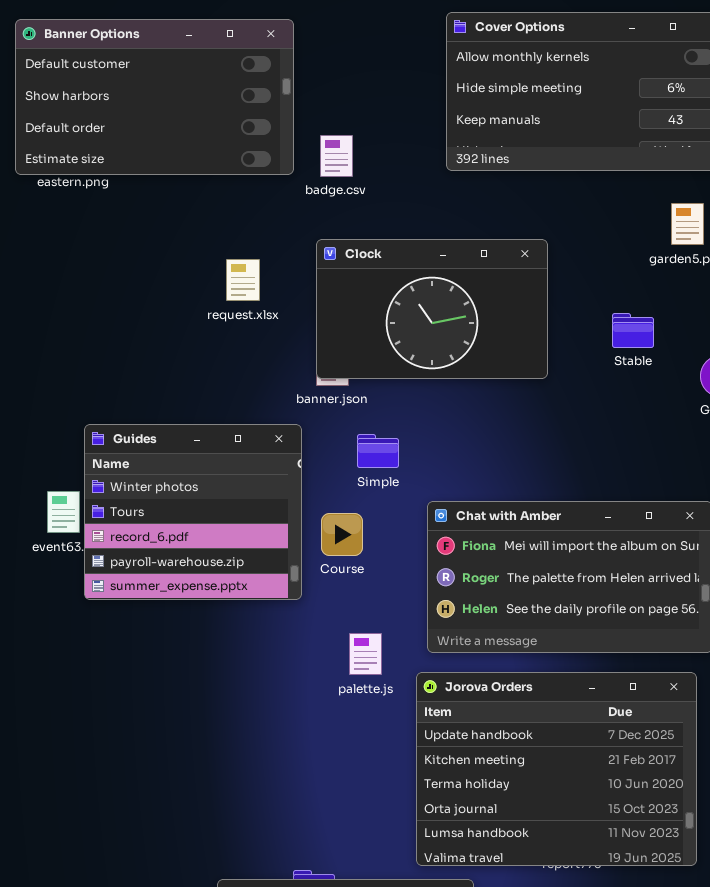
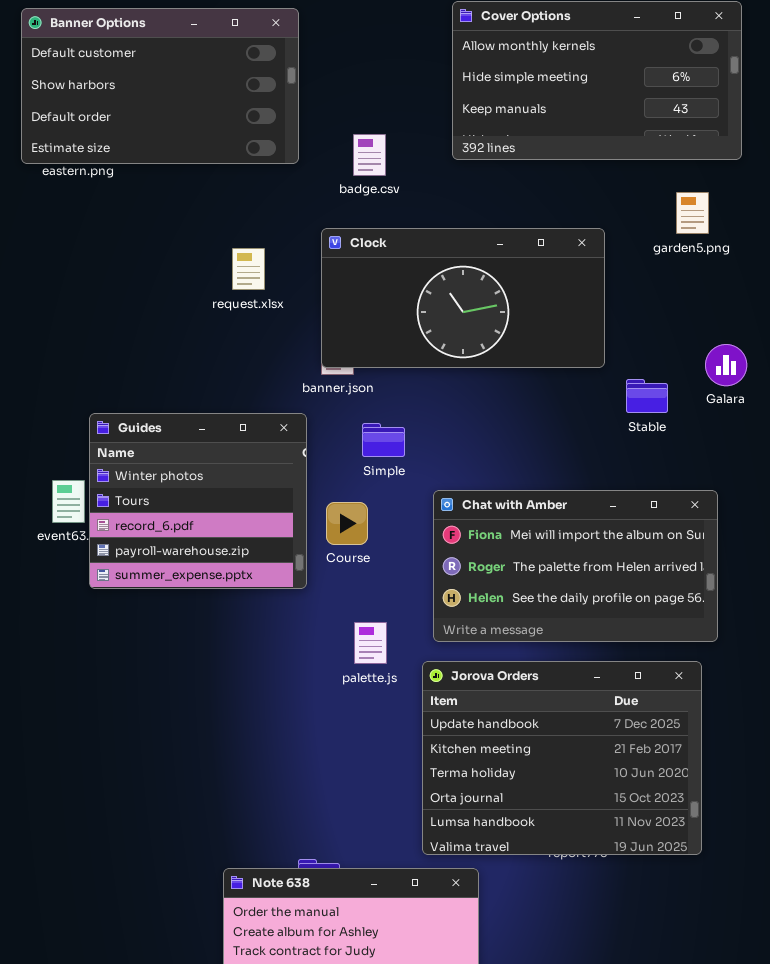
badge.csv: [320,135,353,177] -> [353,134,386,176], moved
Clock: [316,239,548,379] -> [321,228,605,368], resized
Stable: [612,313,654,348] -> [626,379,668,413], moved

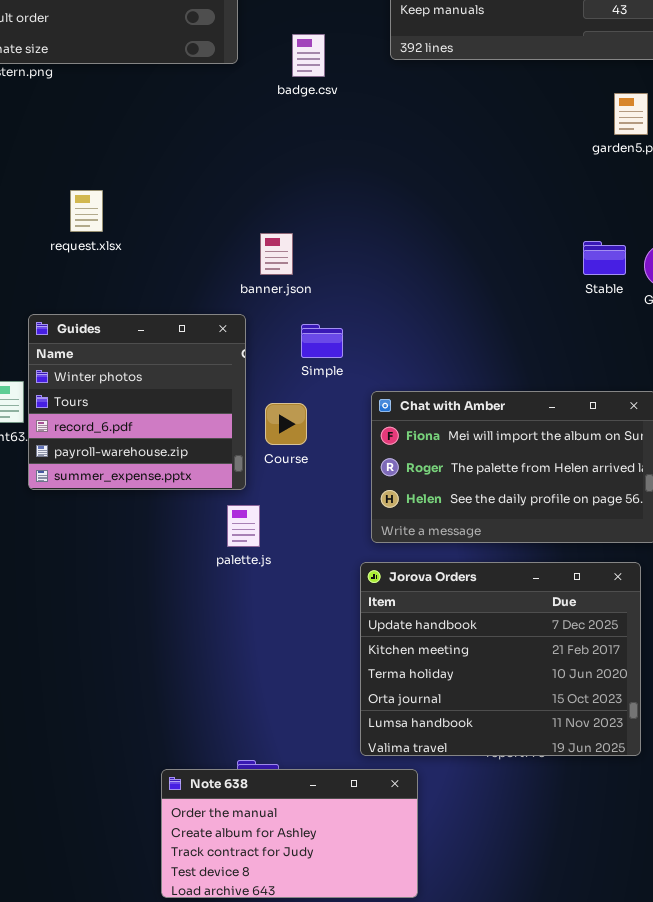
Clock: [321,228,605,368] -> none, closed
request.xlsx: [232,248,265,290] -> [70,190,103,232], moved
Stable: [626,379,668,413] -> [583,241,626,275], moved
palette.js: [354,622,387,664] -> [227,505,260,547], moved

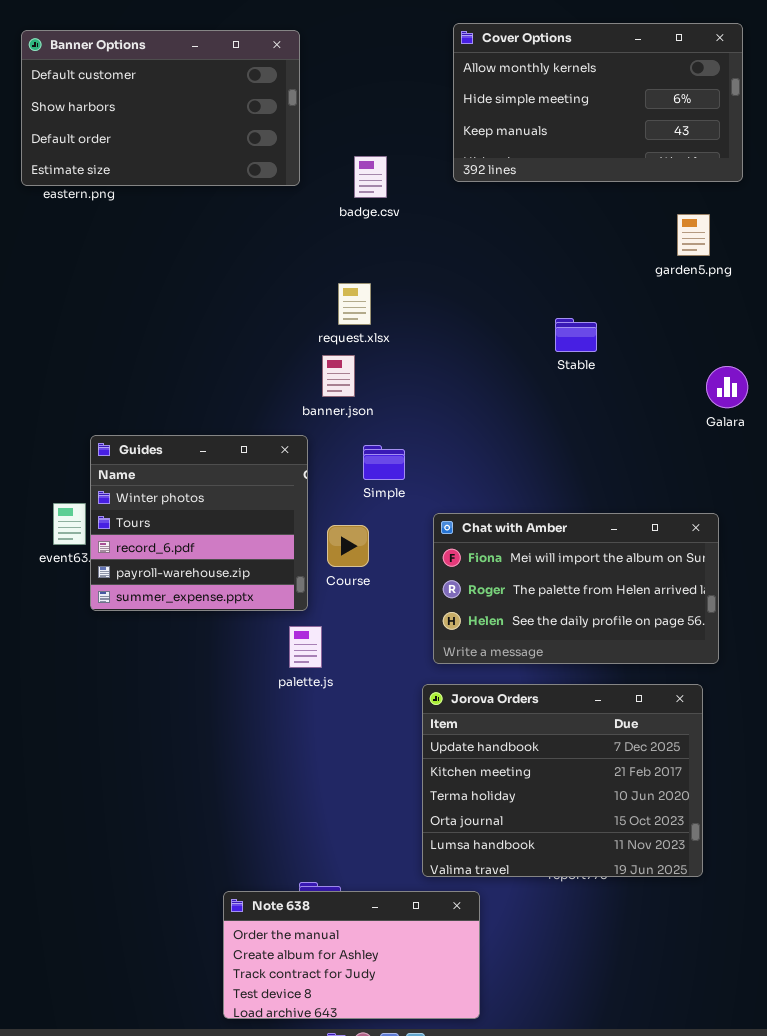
request.xlsx: [70,190,103,232] -> [338,283,371,325], moved
Stable: [583,241,626,275] -> [555,318,597,352], moved

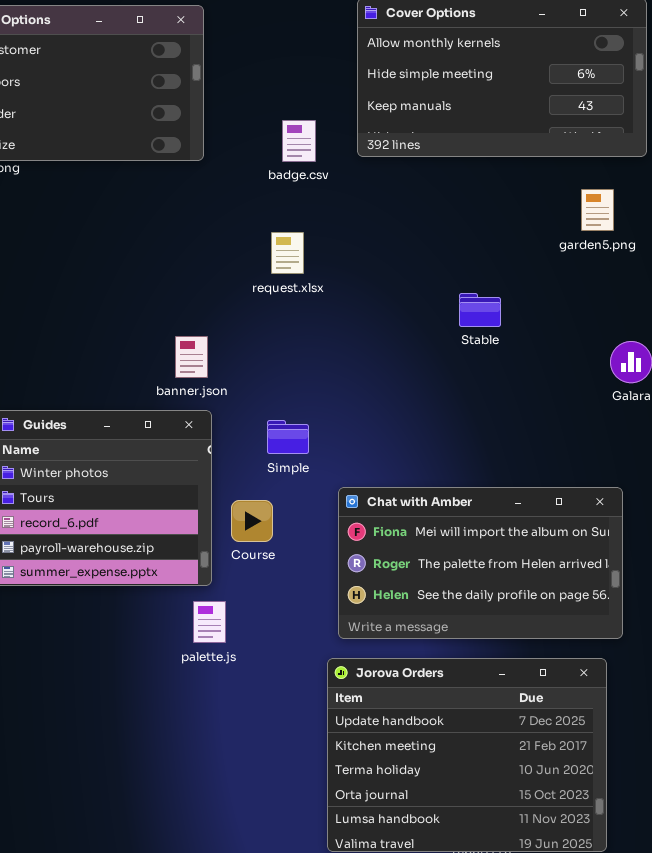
badge.csv: [354,156,387,198] -> [282,120,316,162], moved
request.xlsx: [338,283,371,325] -> [271,232,304,274], moved
banner.json: [322,355,355,397] -> [175,336,208,378], moved

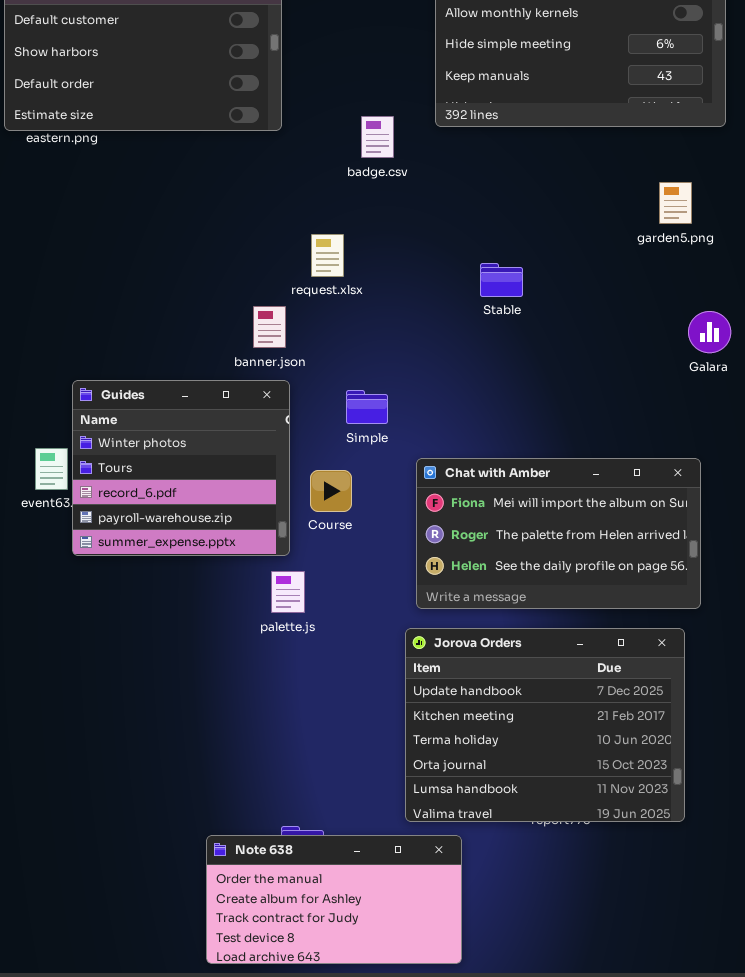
badge.csv: [282,120,316,162] -> [361,116,394,158], moved
garden5.png: [581,189,614,231] -> [659,182,692,224], moved
request.xlsx: [271,232,304,274] -> [311,234,344,277], moved
Stable: [459,293,501,327] -> [480,263,523,297], moved

